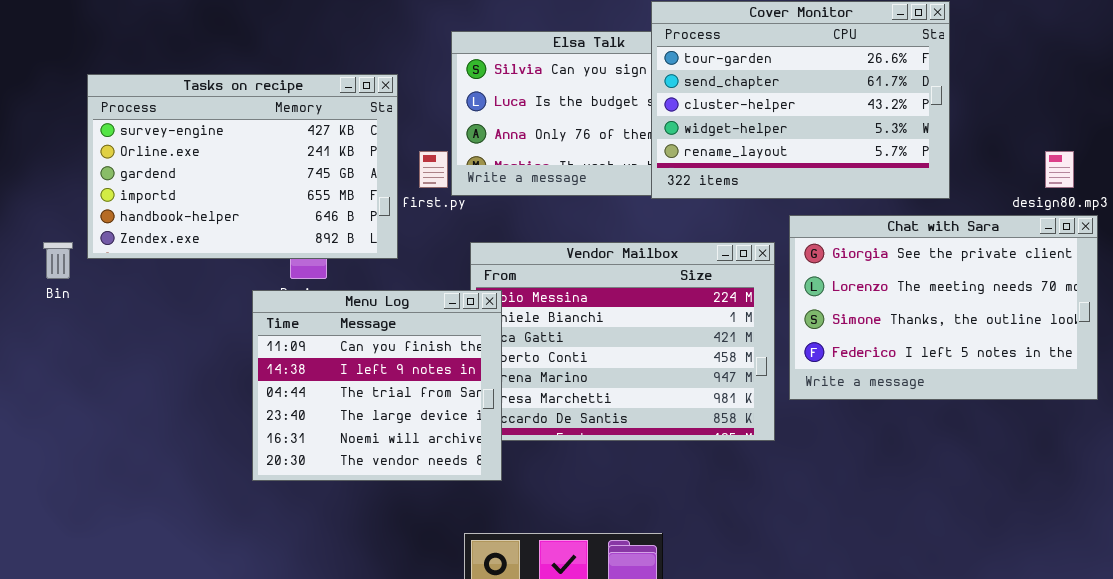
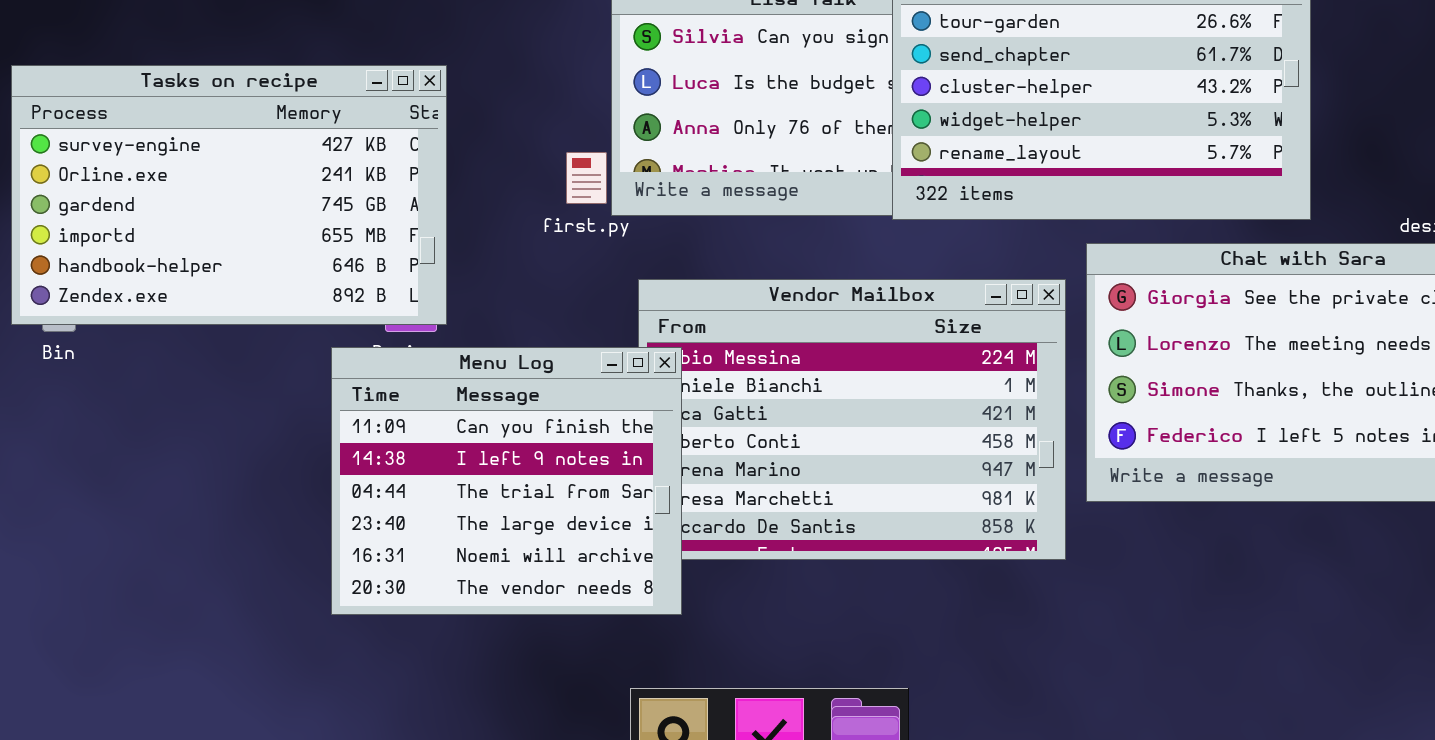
Tasks on recipe: [87,74,398,259] -> [11,65,447,325], moved

